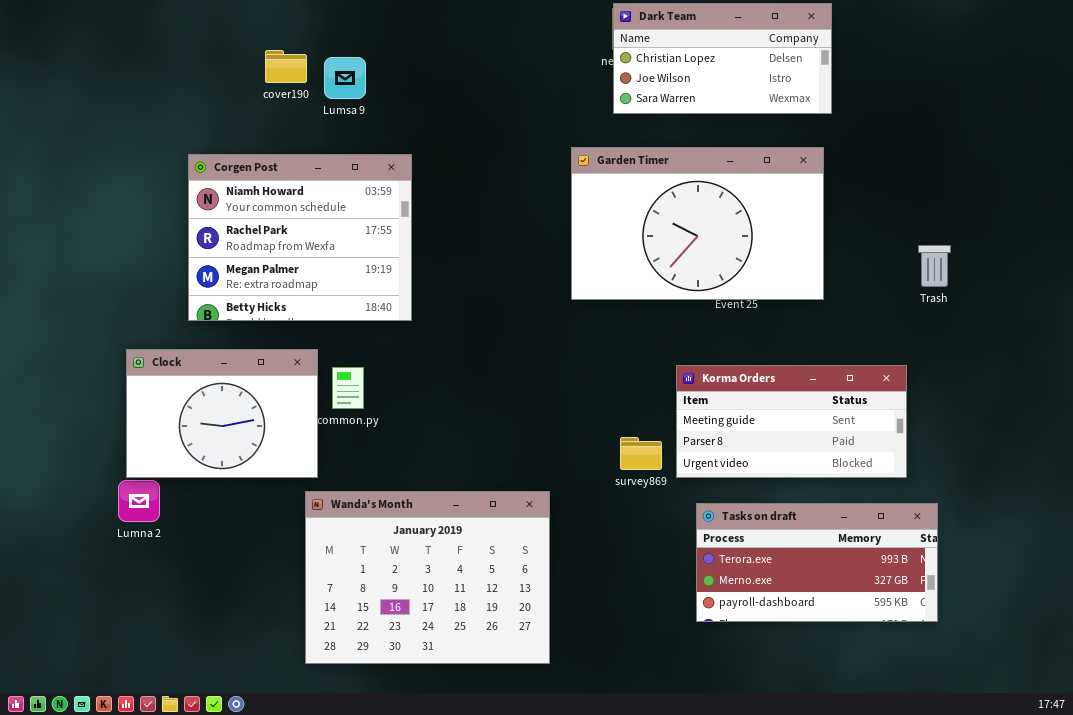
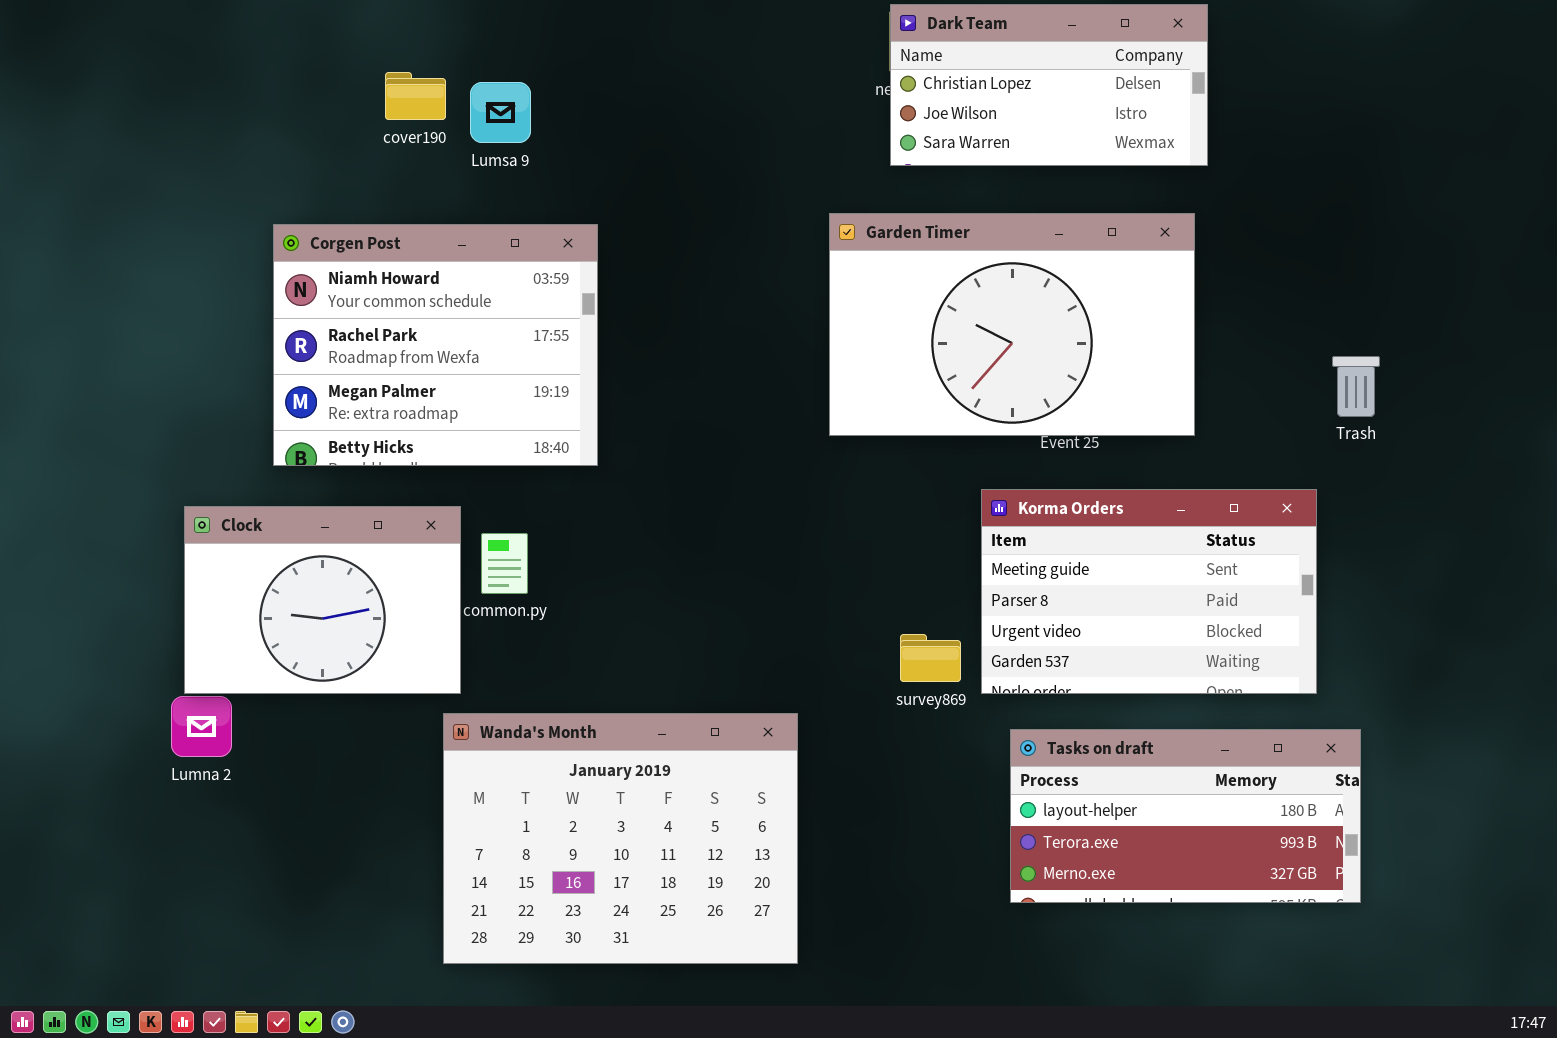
Korma Orders: [676,365,907,478] -> [981,489,1317,694], resized
Tasks on draft: [696,503,938,622] -> [1010,729,1361,903], scrolled up 1 row

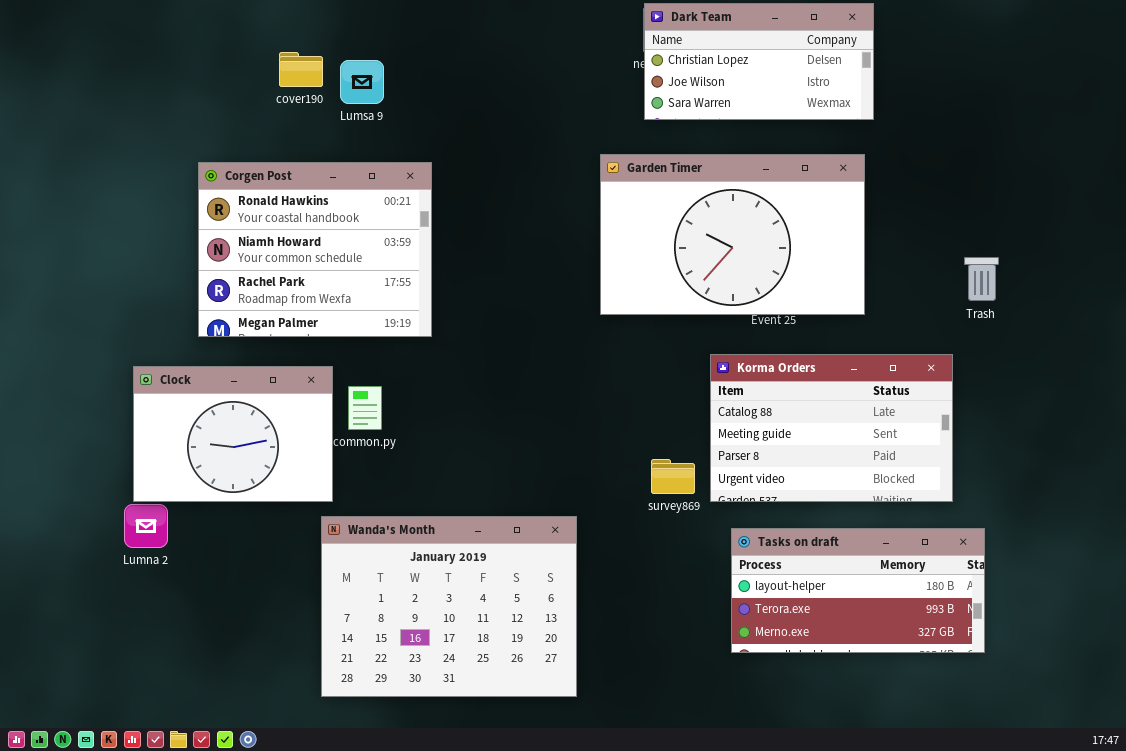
Corgen Post: [273,224,598,466] -> [198,162,432,337], scrolled up 1 row
Korma Orders: [981,489,1317,694] -> [710,354,953,502], scrolled up 1 row

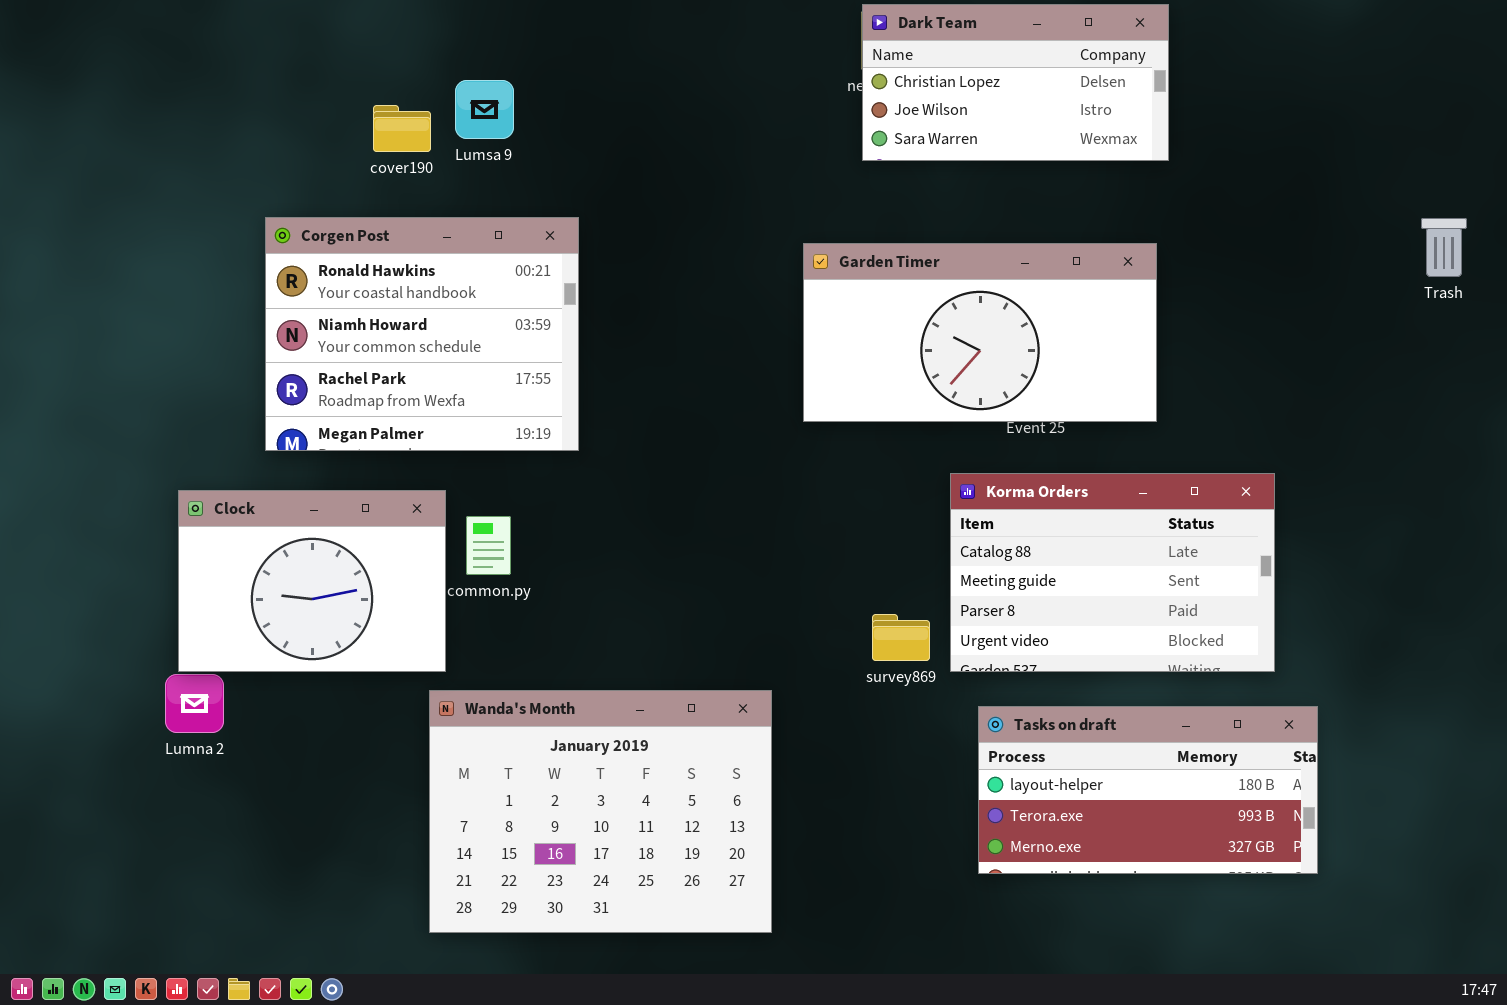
cover190: [279,52,323,87] -> [373,105,431,152], moved
Garden Timer: [600,154,865,315] -> [803,243,1157,422], resized
Trash: [964,257,999,301] -> [1421,218,1467,277], moved

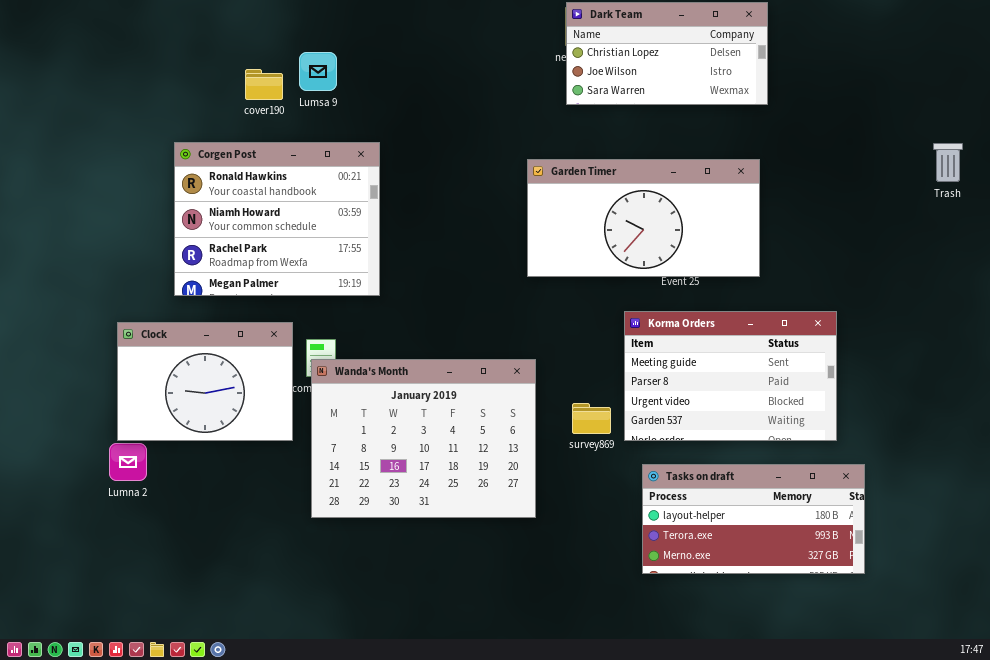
Korma Orders: [950,473,1275,672] -> [624,311,837,441], scrolled down 1 row
Wanda's Month: [429,690,772,933] -> [311,359,536,518], moved

